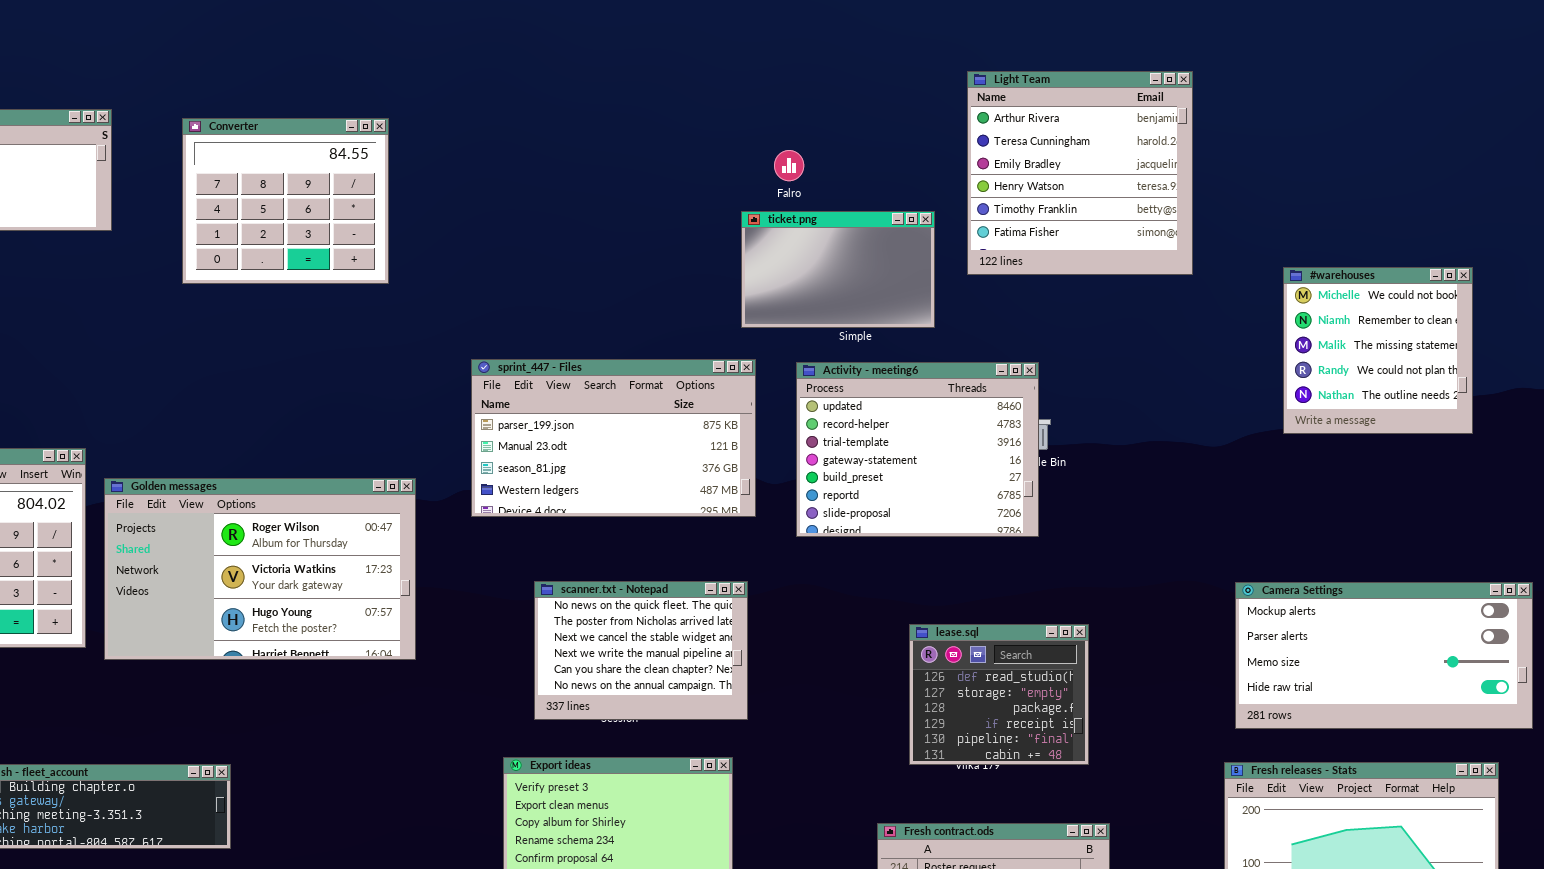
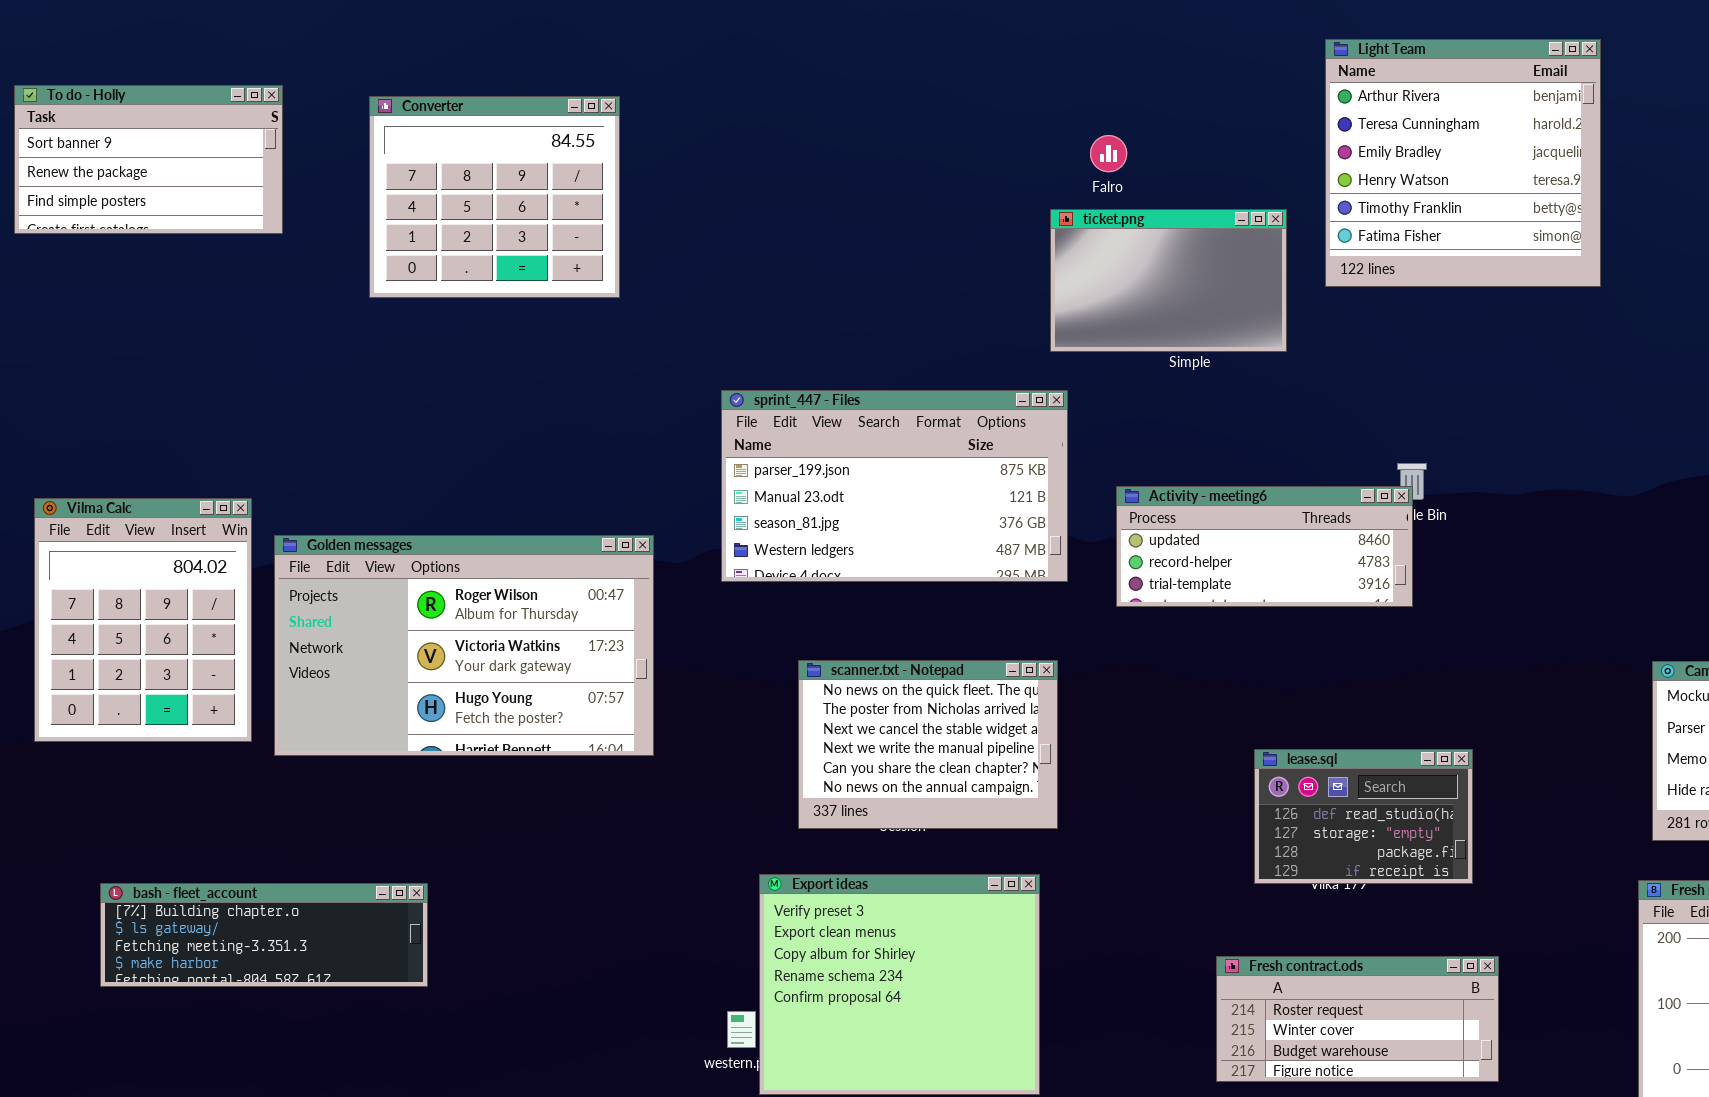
Activity - meeting6: [796,362,1039,537] -> [1116,486,1413,607], resized
lease.sql: [909,624,1089,765] -> [1254,749,1473,884], resized

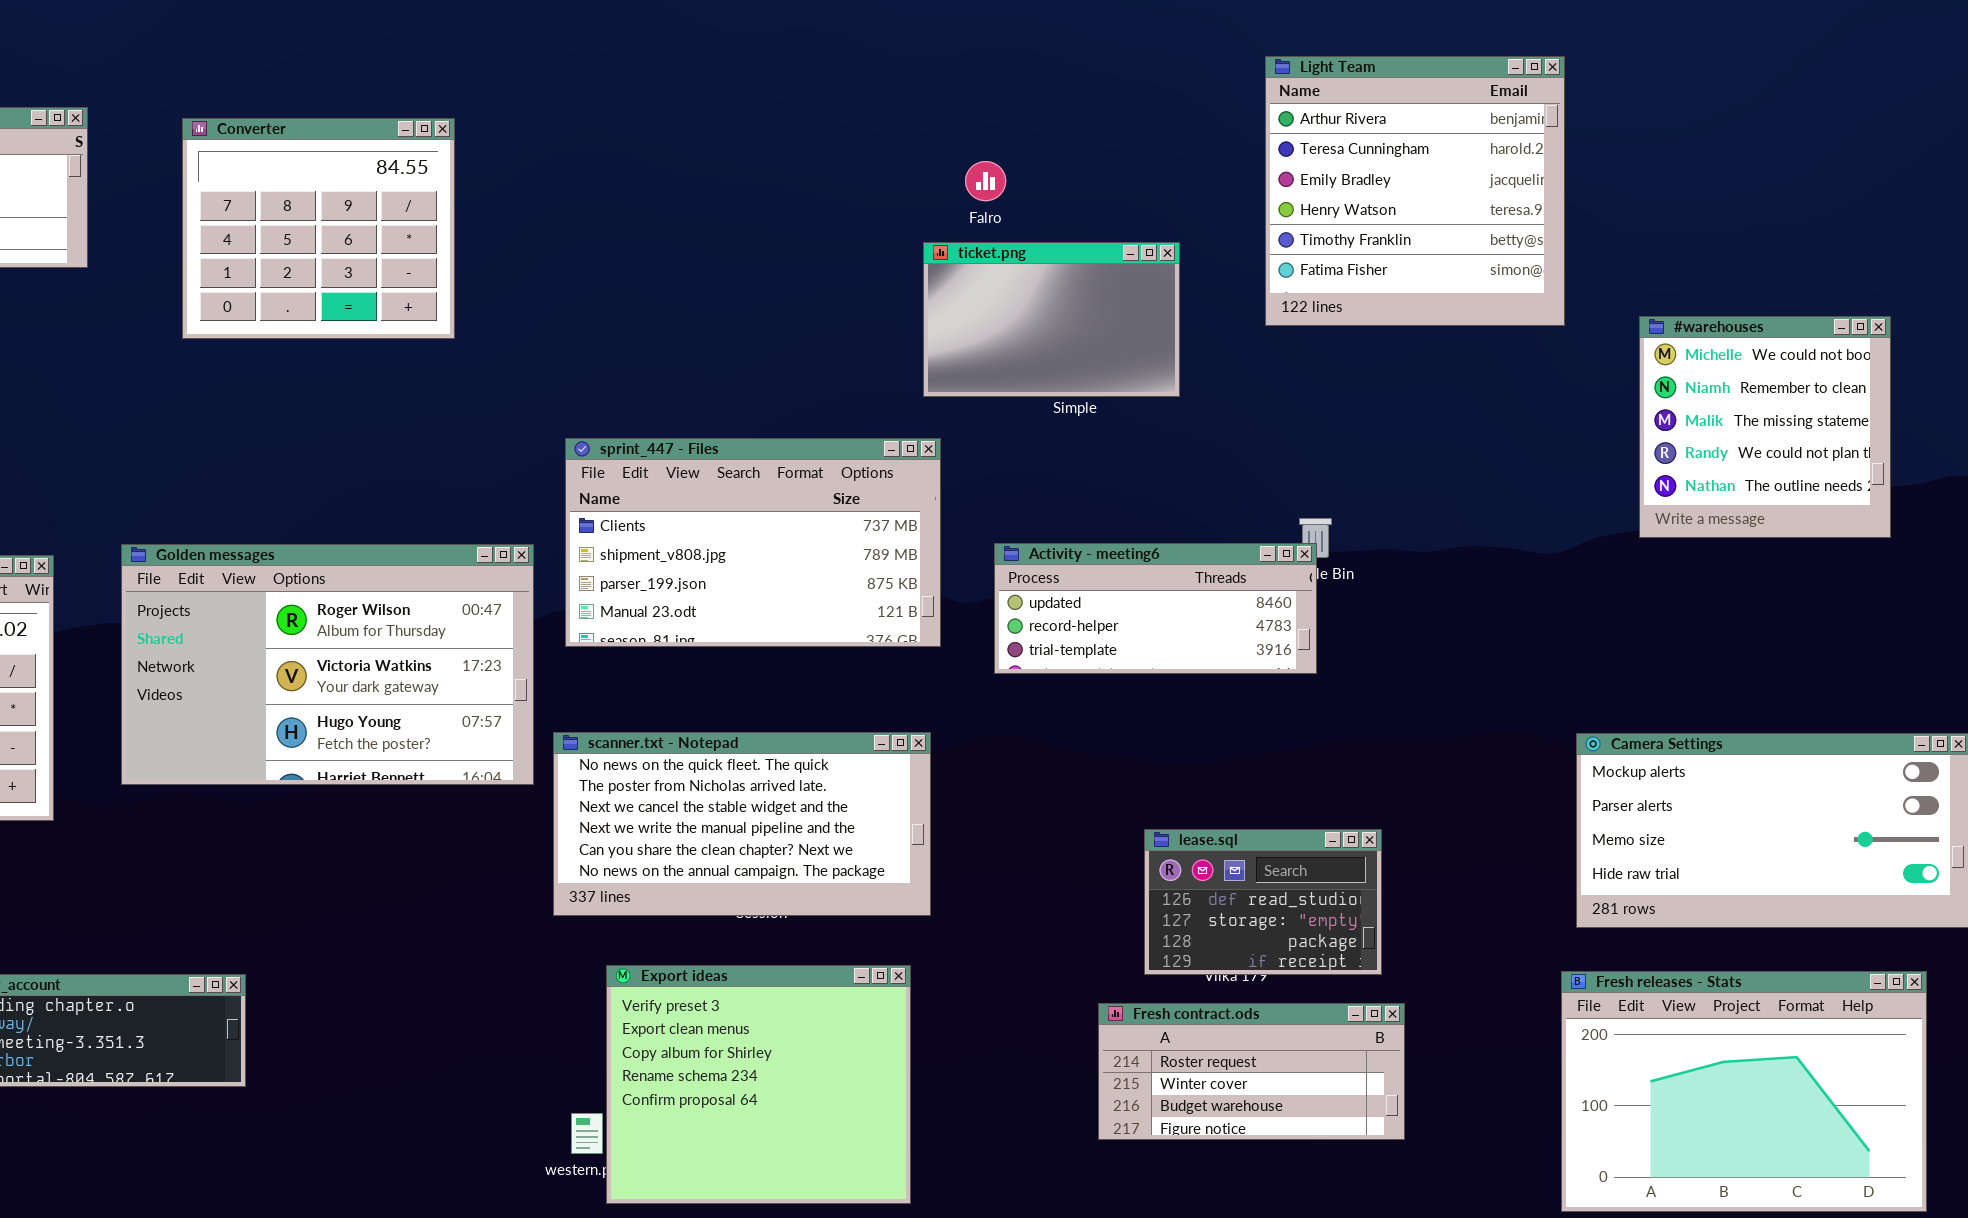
Light Team: [1325,39,1601,287] -> [1265,56,1565,326], moved
sprint_447 - Files: [721,390,1068,582] -> [565,438,941,647], scrolled up 2 rows
Golden messages: [274,535,654,756] -> [121,544,534,785], moved
scanner.txt - Notepad: [798,660,1058,829] -> [553,732,931,916], resized
Fresh contract.ods: [1216,956,1499,1082] -> [1098,1003,1405,1140], moved

